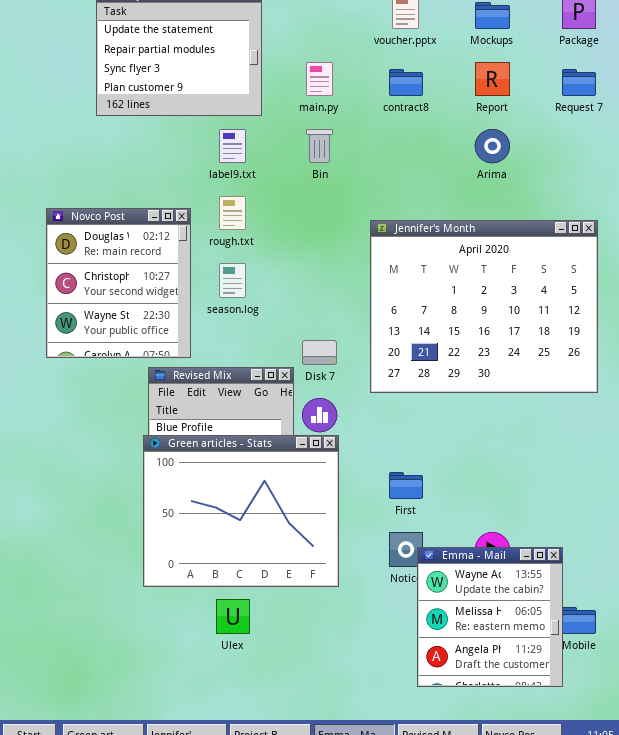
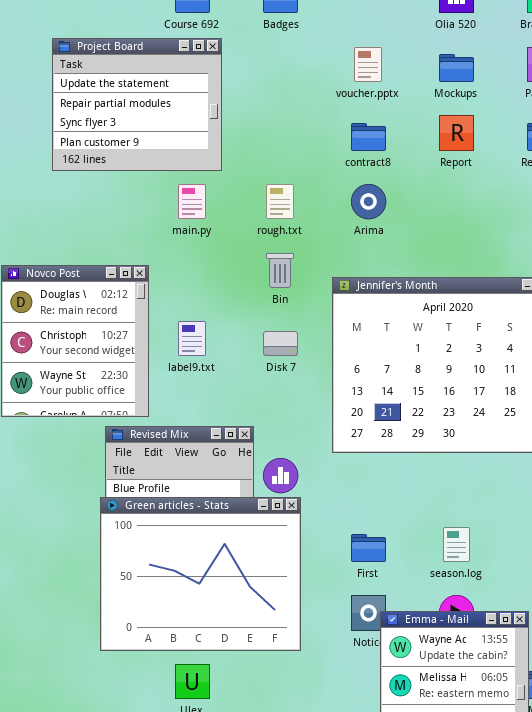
main.py: [306,62,333,96] -> [178,184,206,219], moved
label9.txt: [219,129,246,163] -> [178,321,206,356], moved
Bin: [306,129,333,163] -> [266,253,294,288], moved
Arima: [475,129,510,163] -> [351,184,386,219], moved
rough.txt: [219,196,246,230] -> [266,184,294,219], moved
season.log: [219,263,246,298] -> [443,527,470,562], moved
Disk 7: [302,340,337,365] -> [263,331,298,356], moved

